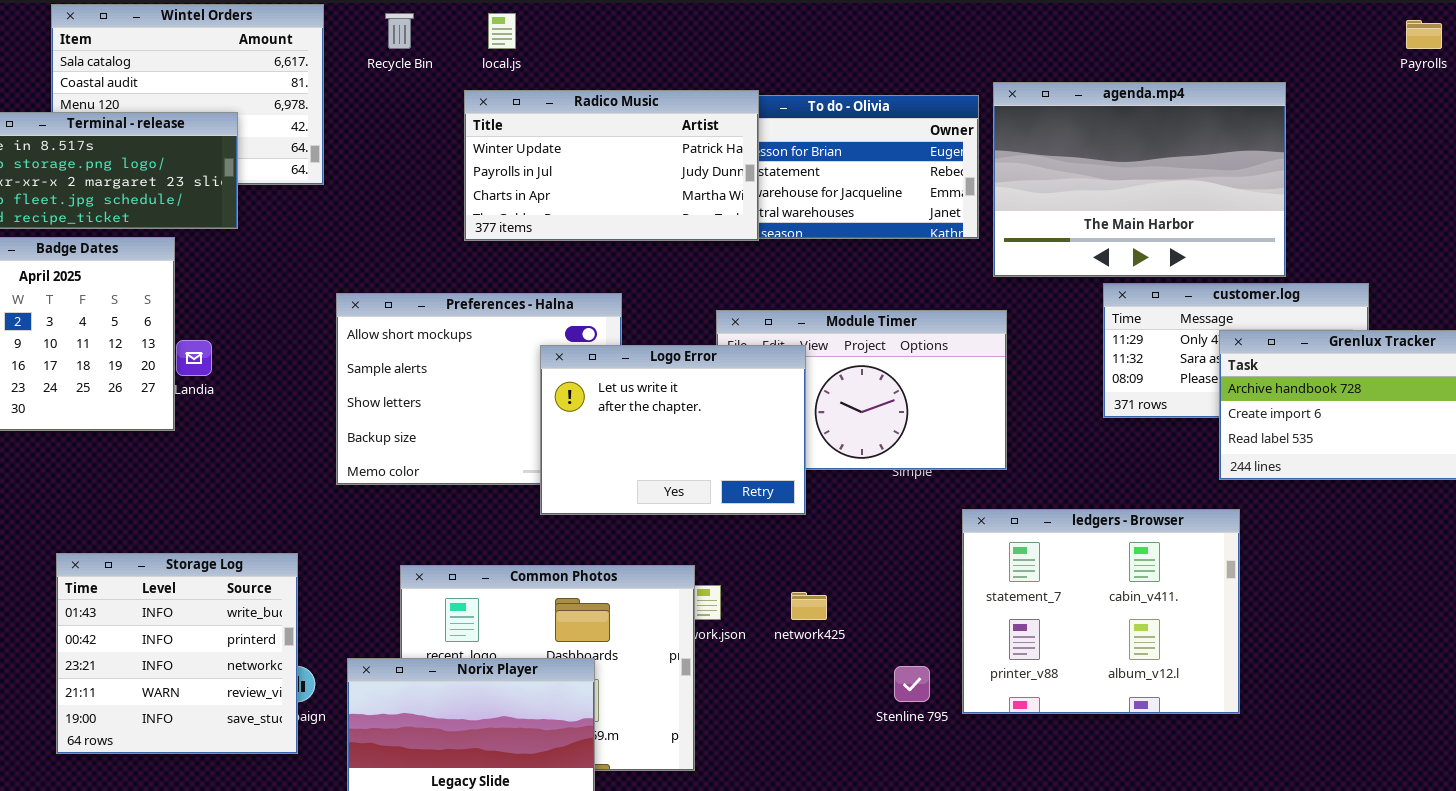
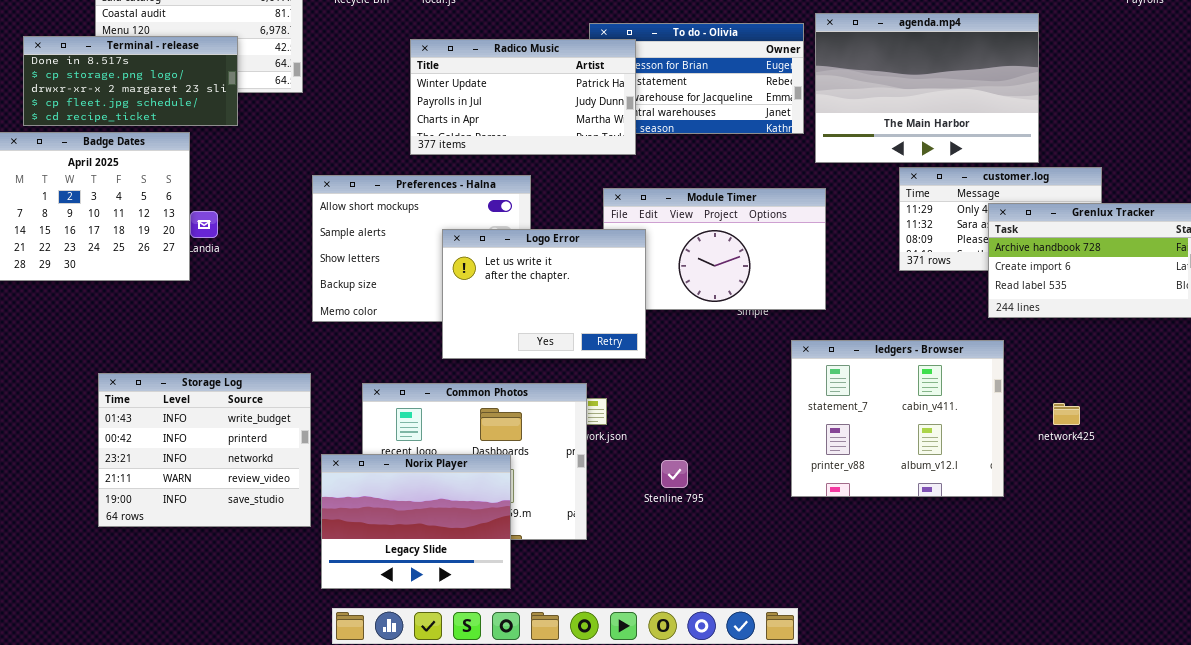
Radico Music: [464,90,759,241] -> [410,39,636,155], moved
Logo Error: [540,345,806,515] -> [442,229,646,359], moved
Storage Log: [56,553,298,754] -> [98,373,311,527], resized
network425: [791,592,827,620] -> [1053,403,1080,425], moved
Stenline 795: [894,666,930,702] -> [661,460,688,488], moved

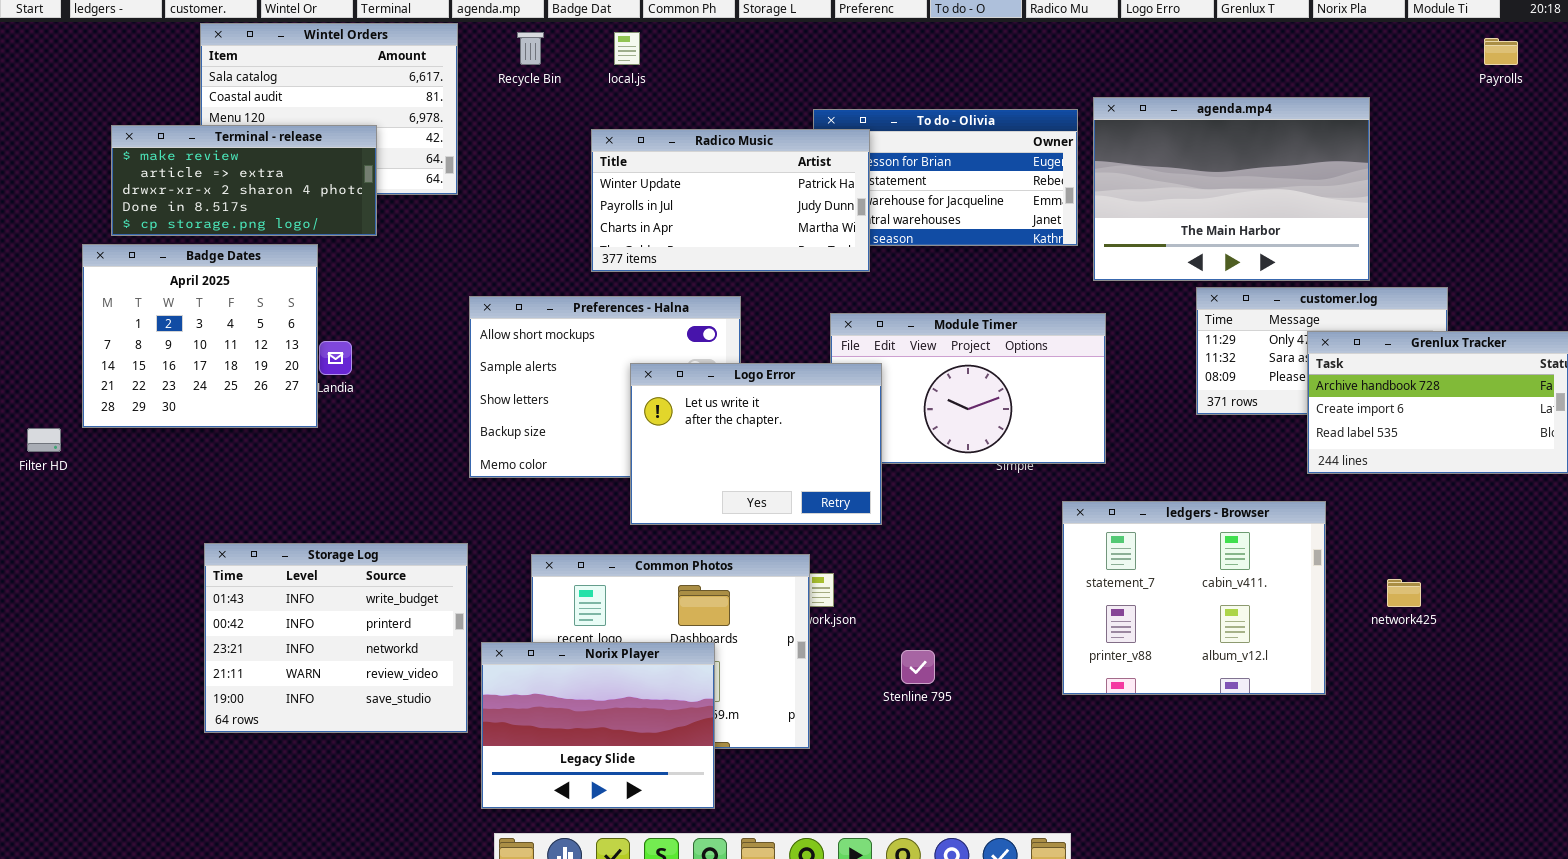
Terminal - release: [23,36,238,126] -> [111,125,377,236], scrolled up 3 rows

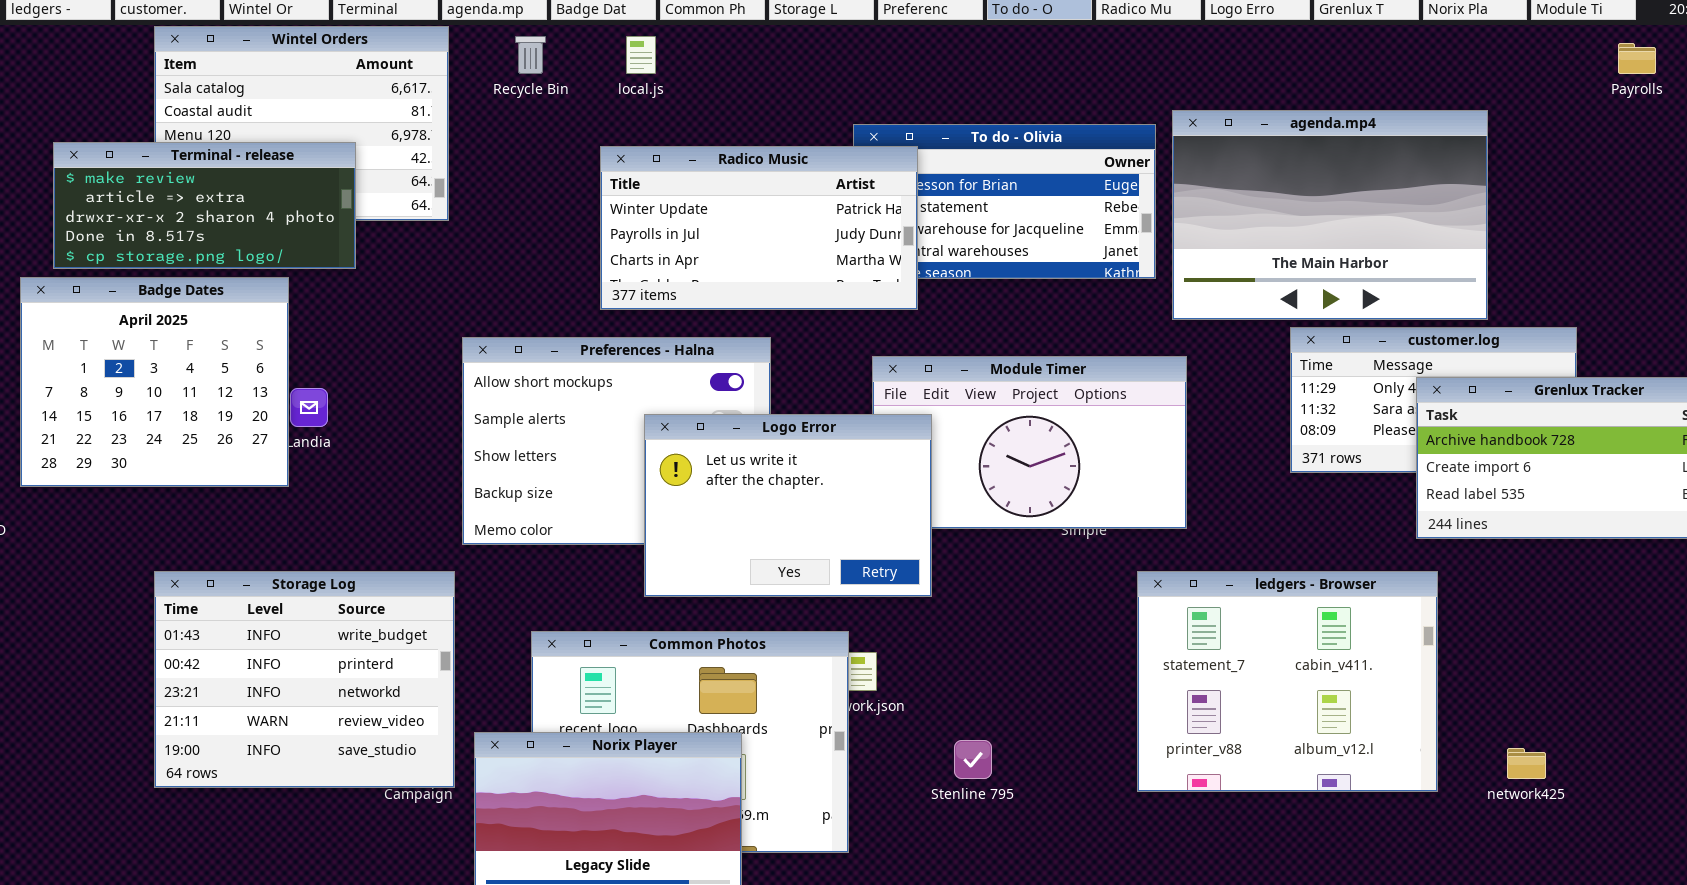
Storage Log: [204,543,468,733] -> [154,571,455,788], moved
network425: [1387,579,1421,607] -> [1507,748,1546,779], moved

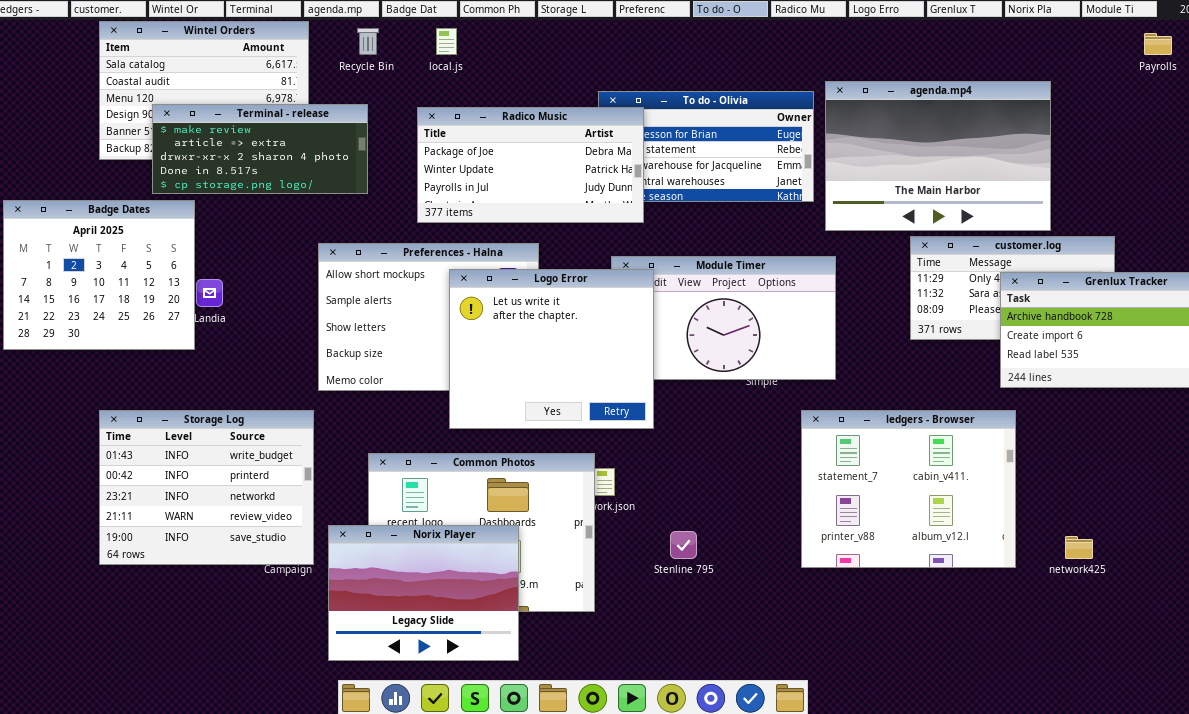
Terminal - release: [53,142,356,269] -> [152,104,368,194], moved
Radico Music: [600,146,918,310] -> [417,107,644,223], scrolled up 1 row
Logo Error: [644,414,932,597] -> [449,269,654,429], resized

